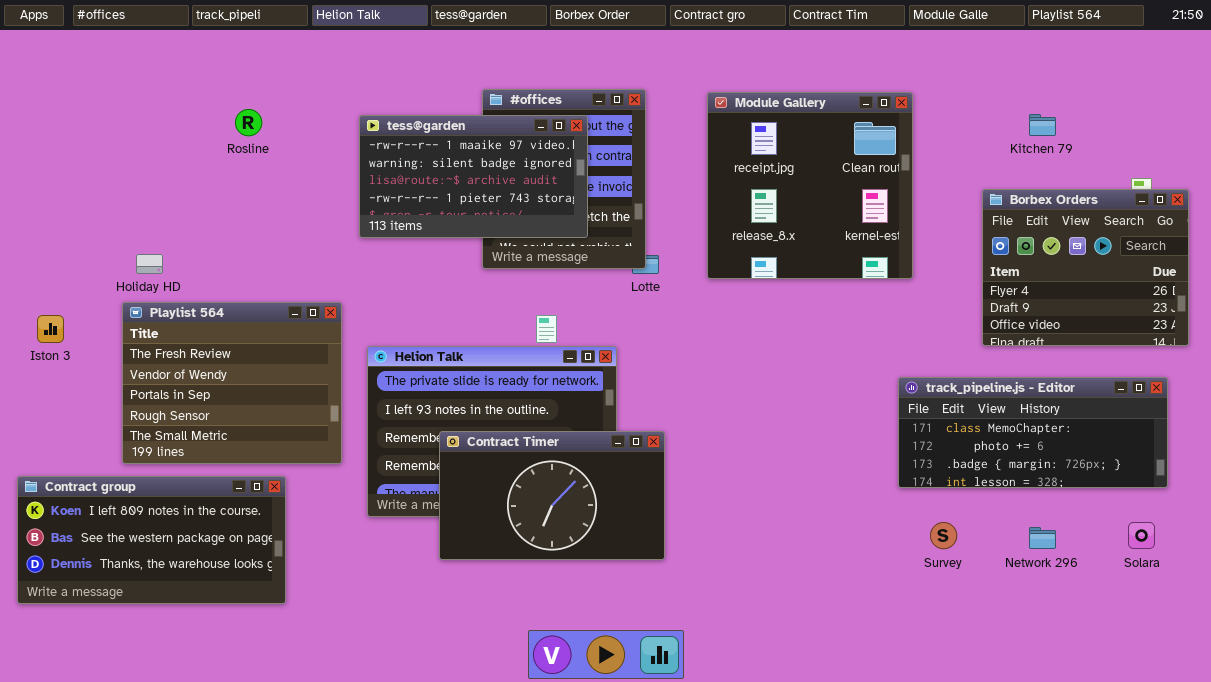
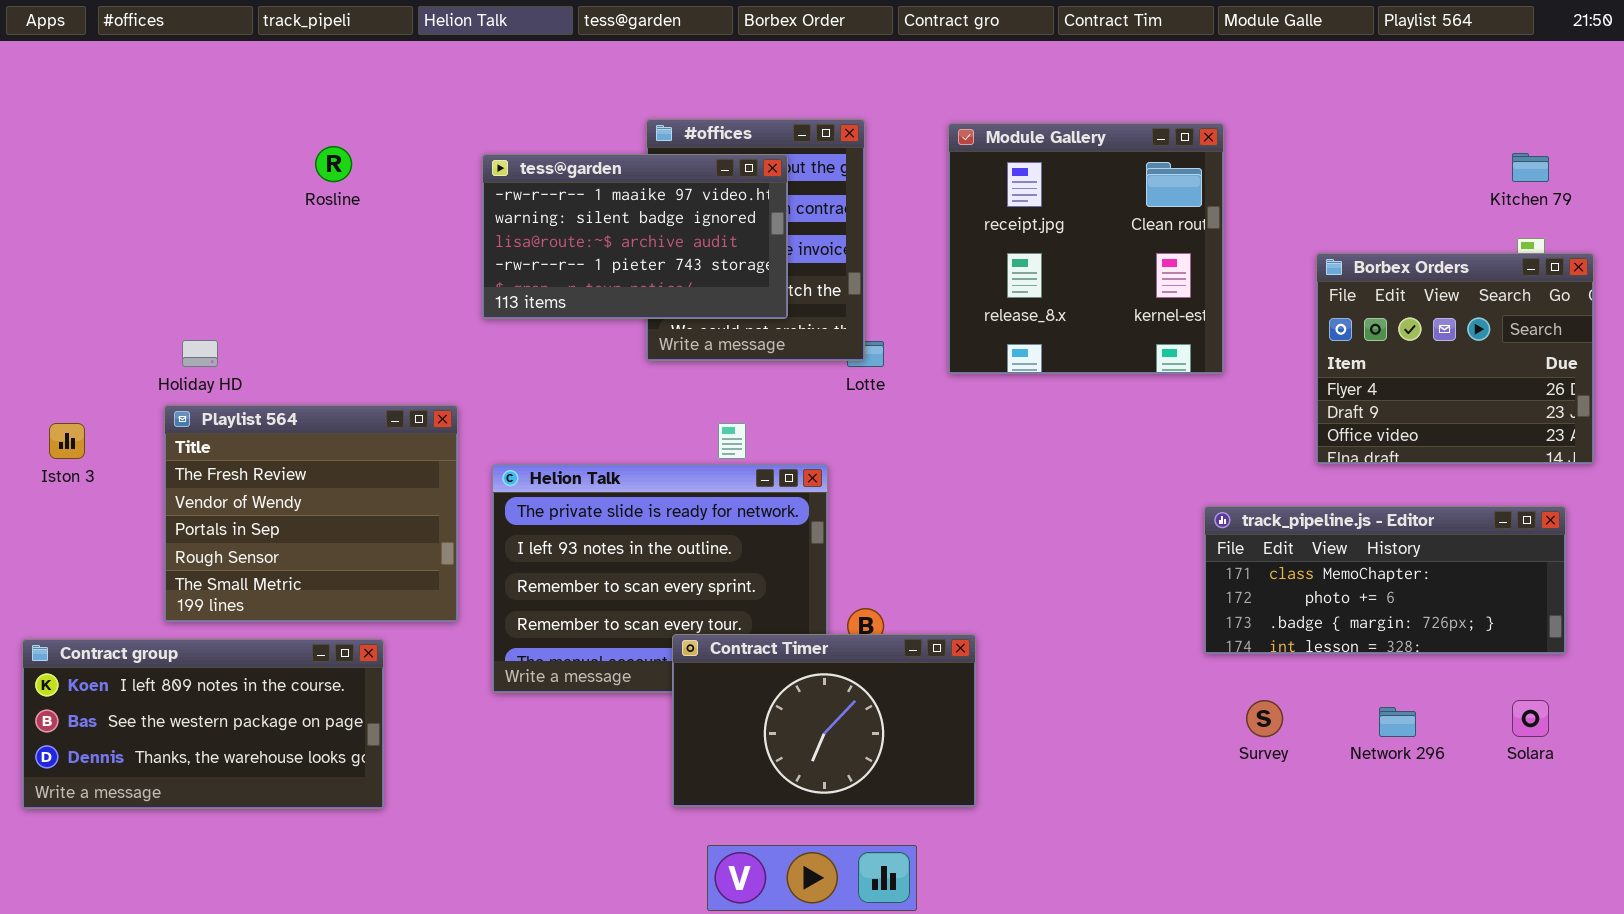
Kitchen 79: [1029,114,1056,136] -> [1512,153,1549,182], moved
Contract Timer: [439,431,665,560] -> [672,634,976,807], moved

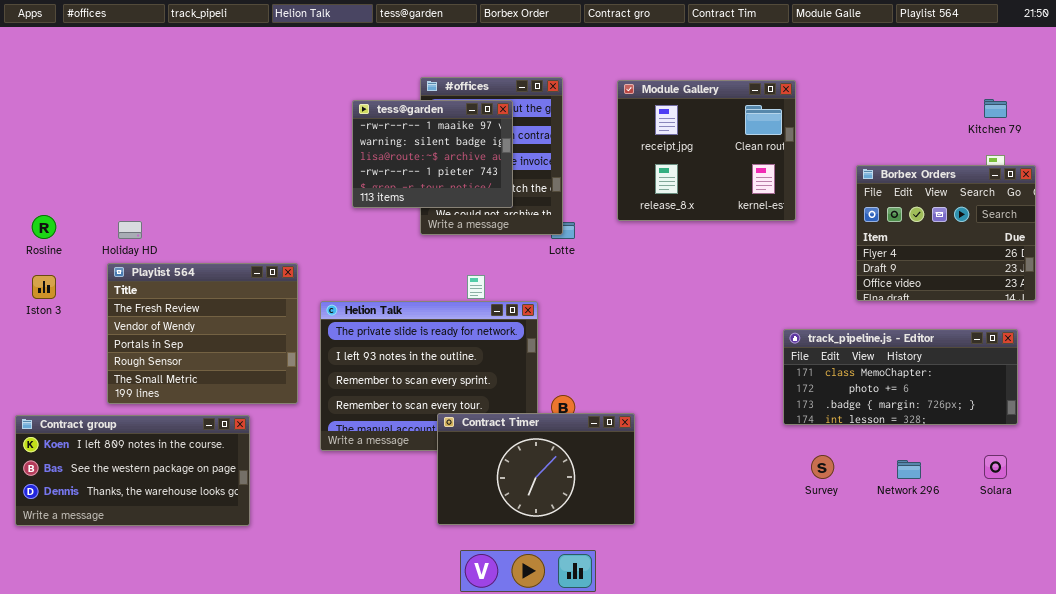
Module Gallery: [948,123,1224,374] -> [617,80,796,221], resized
Rosline: [315,146,352,182] -> [32,215,56,239], moved
tess@garden: [482,154,788,319] -> [352,100,513,208], resized

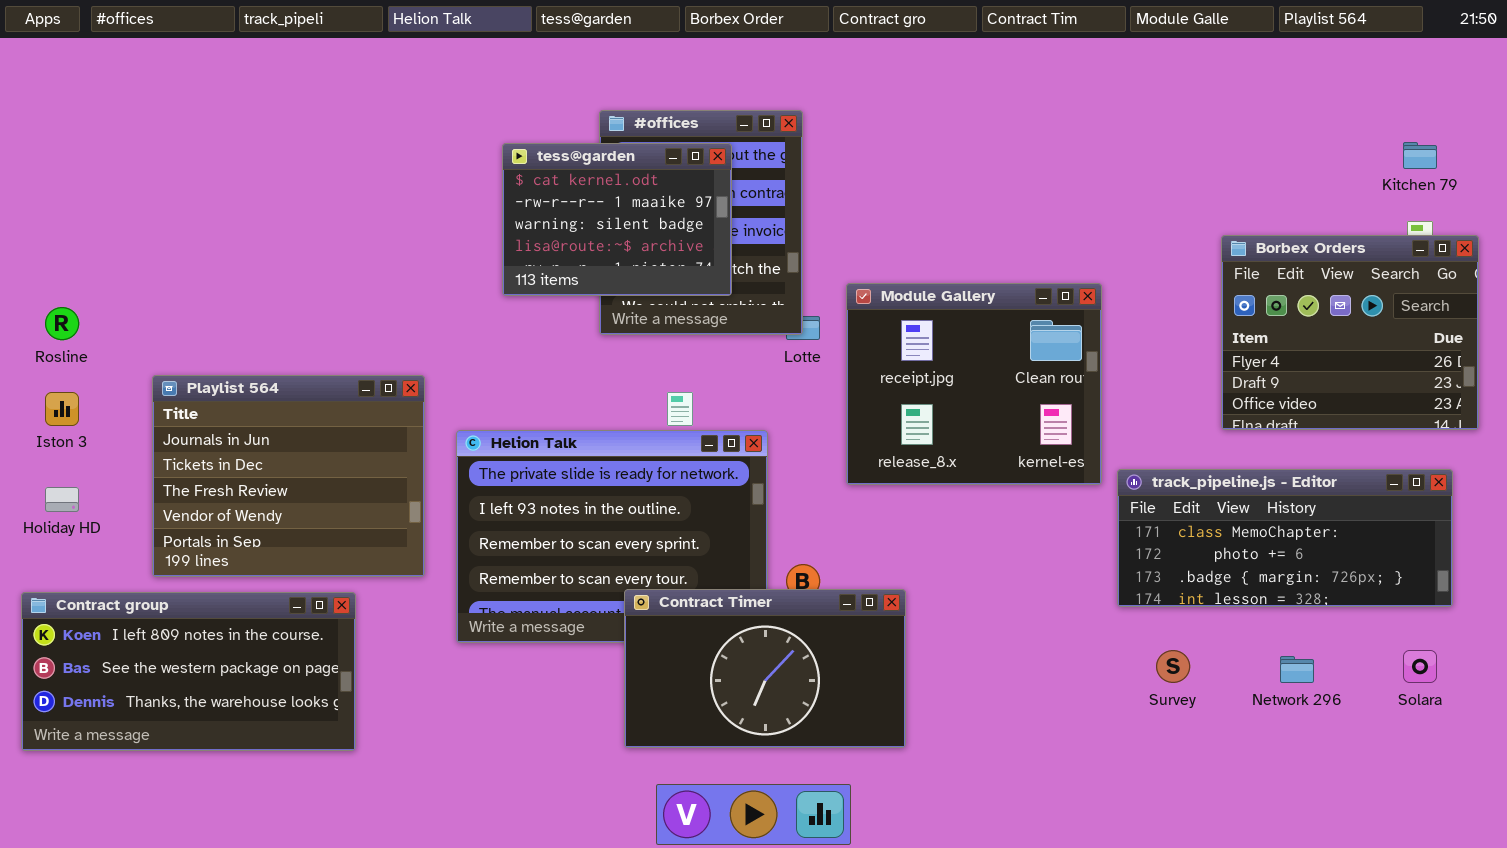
Module Gallery: [617,80,796,221] -> [846,283,1102,485], moved
tess@garden: [352,100,513,208] -> [502,143,732,296], scrolled up 1 row
Holiday HD: [118,221,142,239] -> [45,487,79,512], moved
Playlist 564: [107,263,298,404] -> [152,375,425,577], scrolled up 2 rows

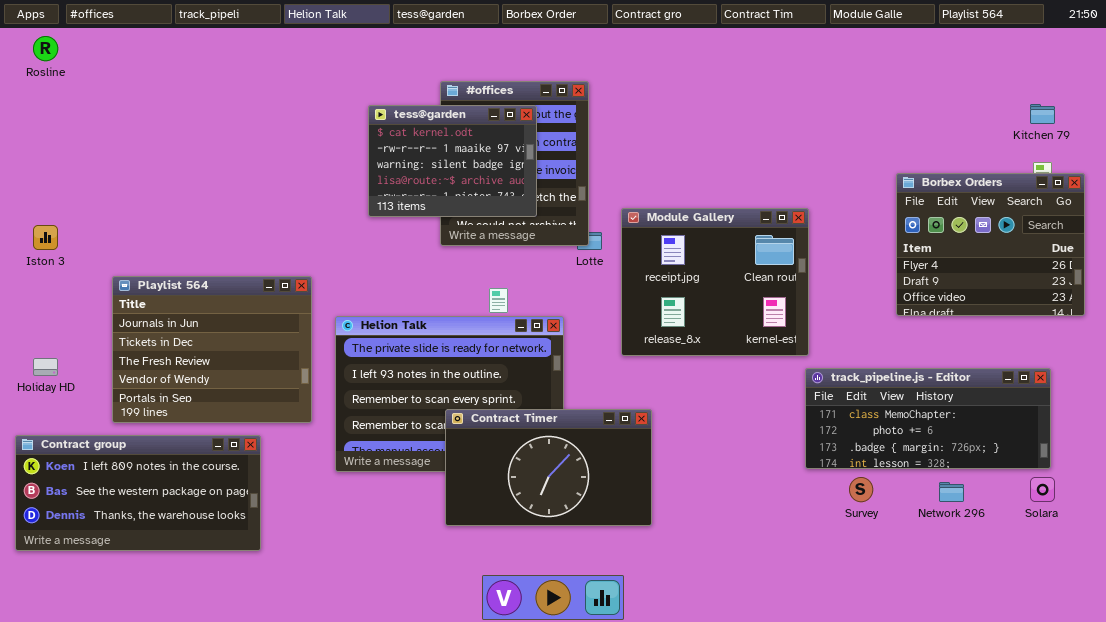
Rosline: [45,307,79,340] -> [33,36,58,61], moved
Iston 3: [45,392,79,426] -> [33,225,58,250], moved
track_pipeline.js - Editor: [1117,469,1453,607] -> [805,368,1051,469], moved
Contract Timer: [624,589,906,748] -> [445,409,652,526], moved

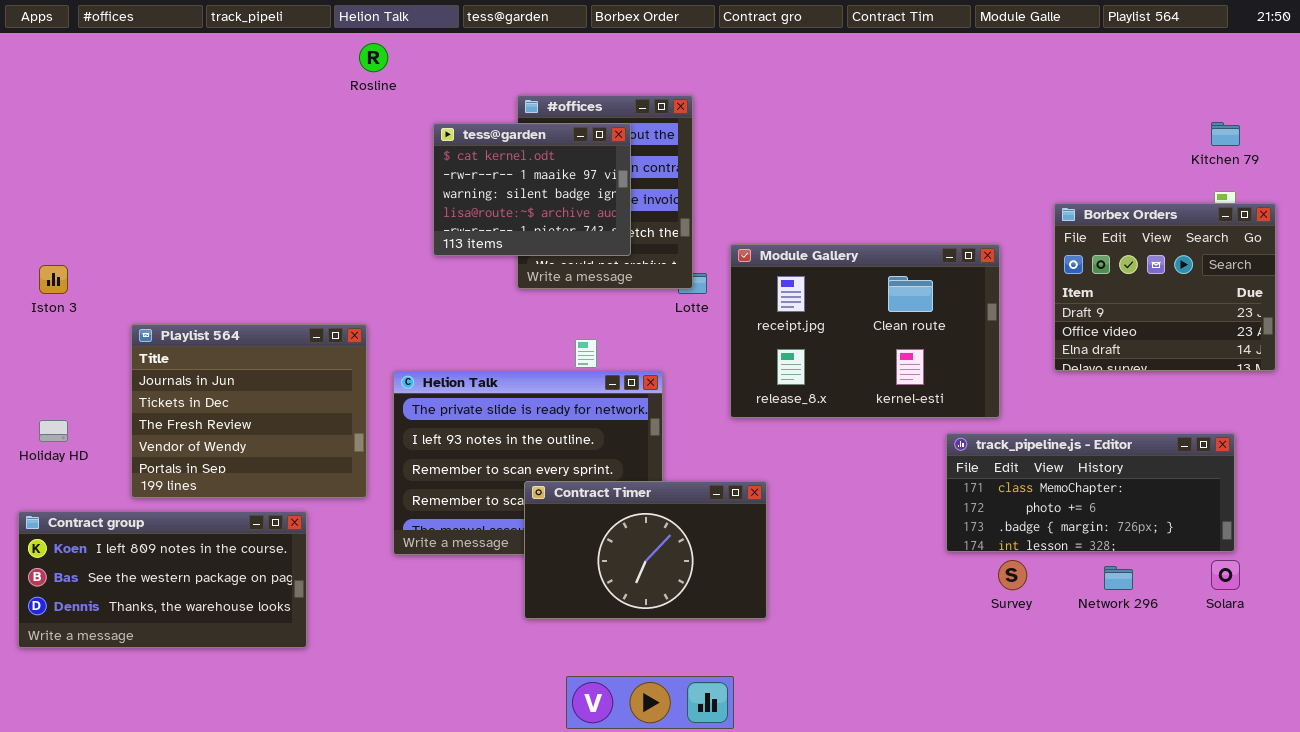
Rosline: [33,36,58,61] -> [359,43,388,72], moved
Borbex Orders: [896,173,1085,316] -> [1054,203,1276,371], scrolled down 1 row
Module Gallery: [621,208,809,356] -> [730,244,1000,418], resized

